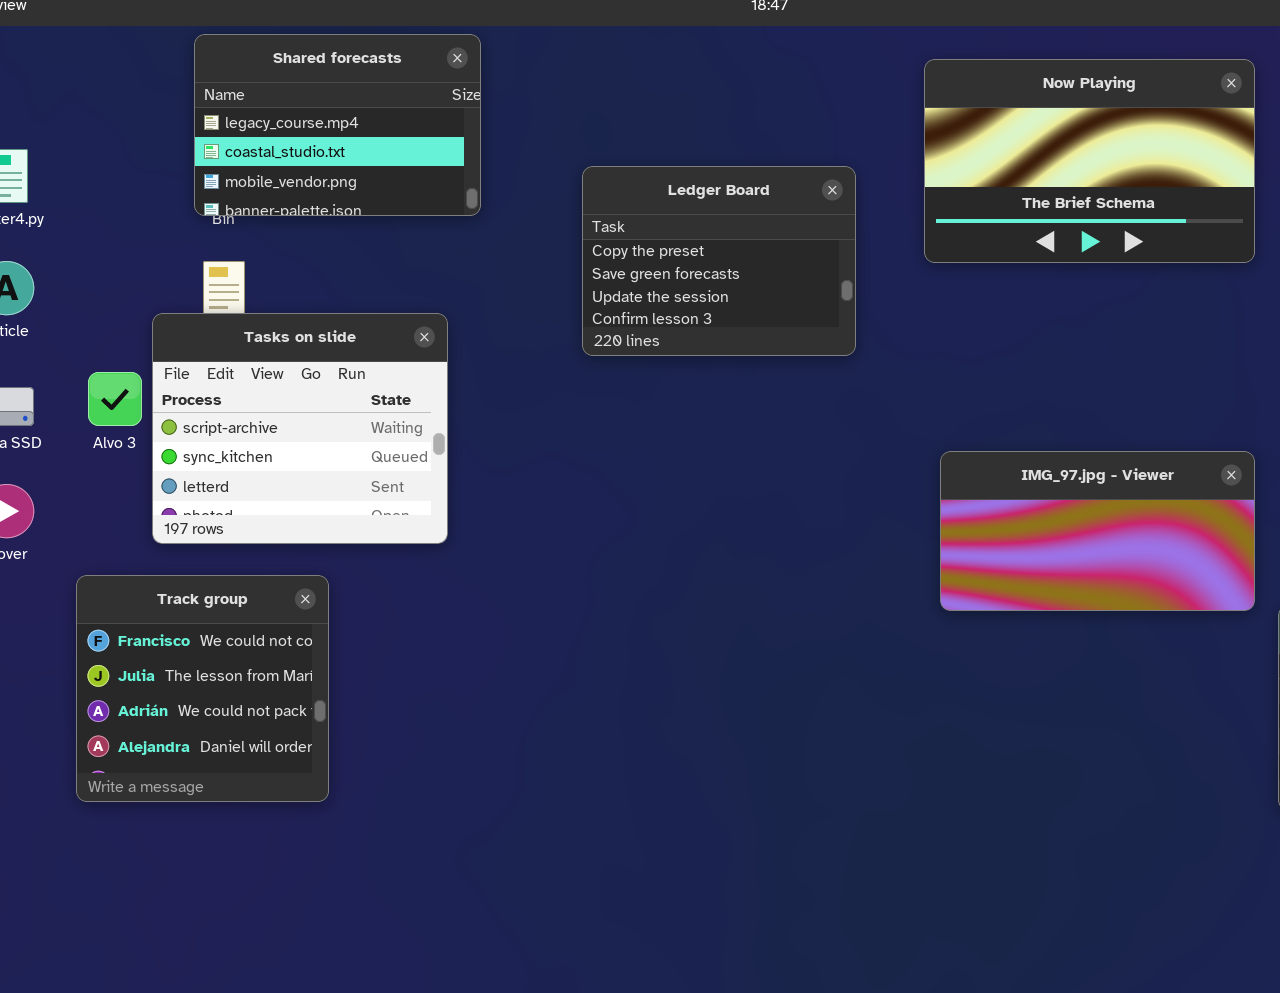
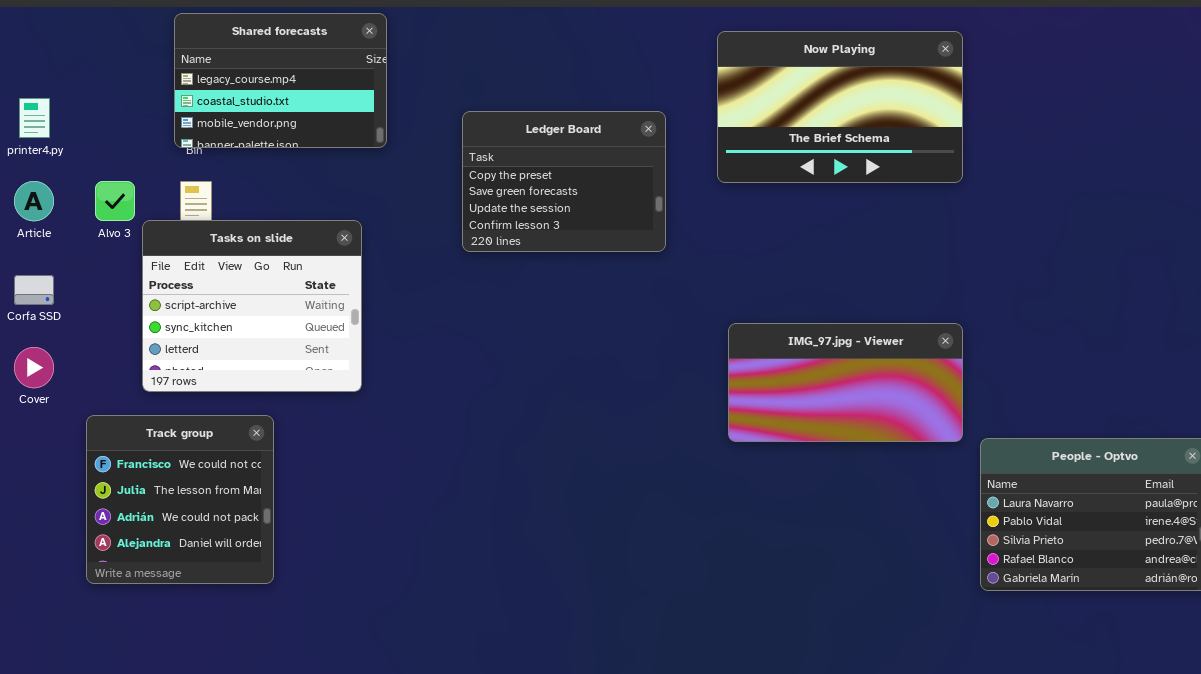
Alvo 3: [88,372,142,426] -> [95,181,135,221], moved

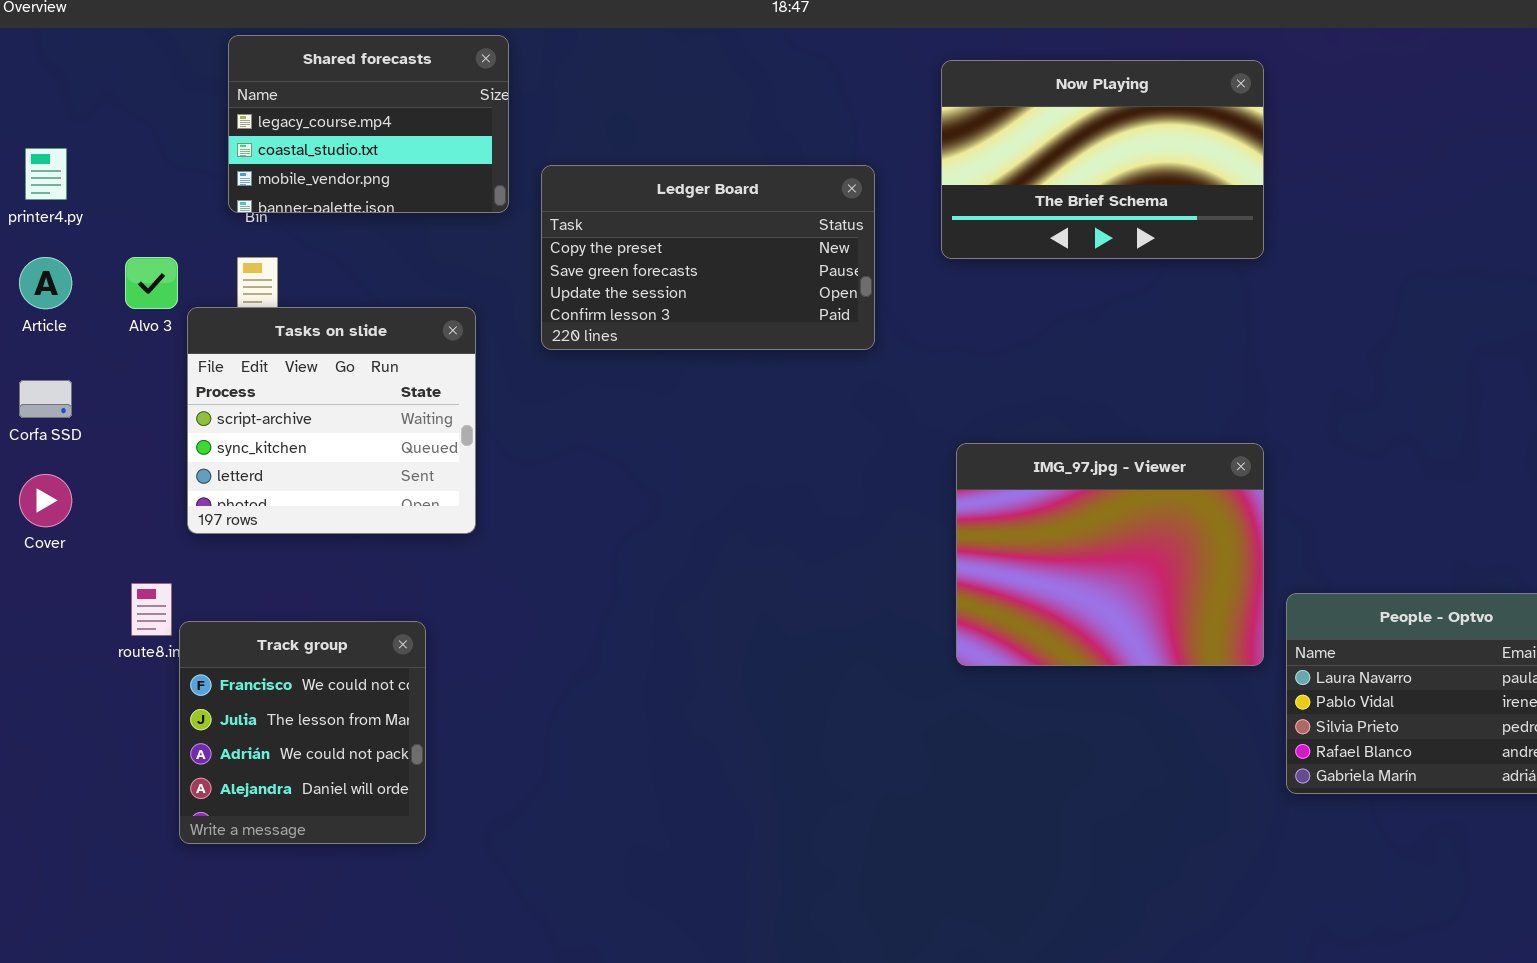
Ledger Board: [462,111,666,252] -> [541,165,875,350], resized
IMG_97.jpg - Viewer: [728,323,963,442] -> [956,443,1264,666], resized
Track group: [86,415,274,584] -> [179,621,426,844], moved

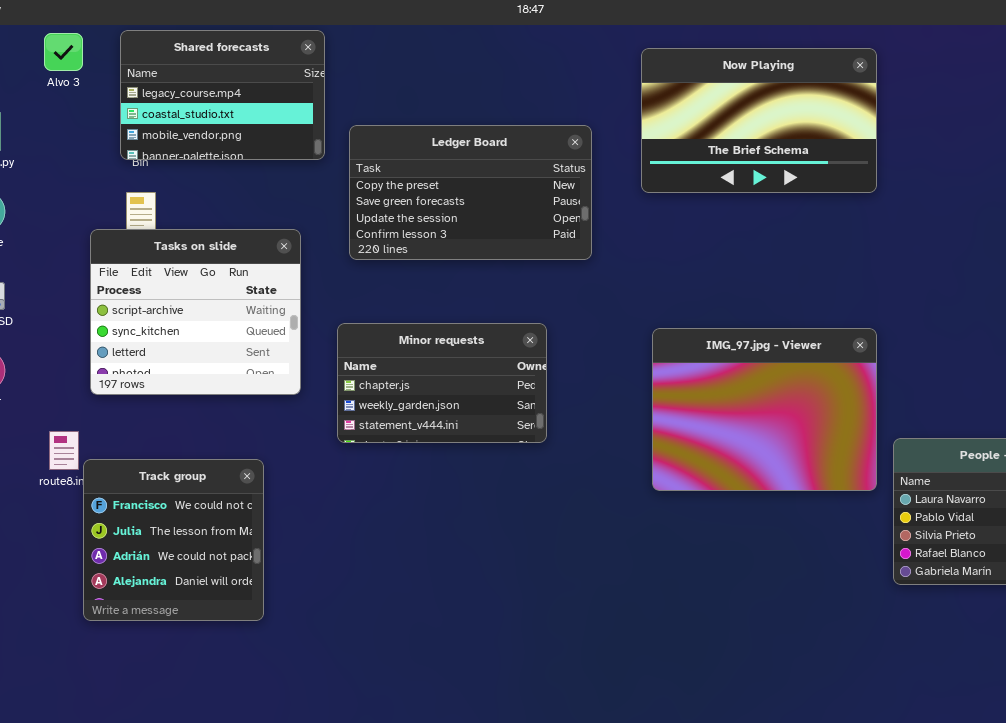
Alvo 3: [125,257,178,309] -> [44,33,83,71], moved
Minor requests: none -> [337,323,547,443], opened

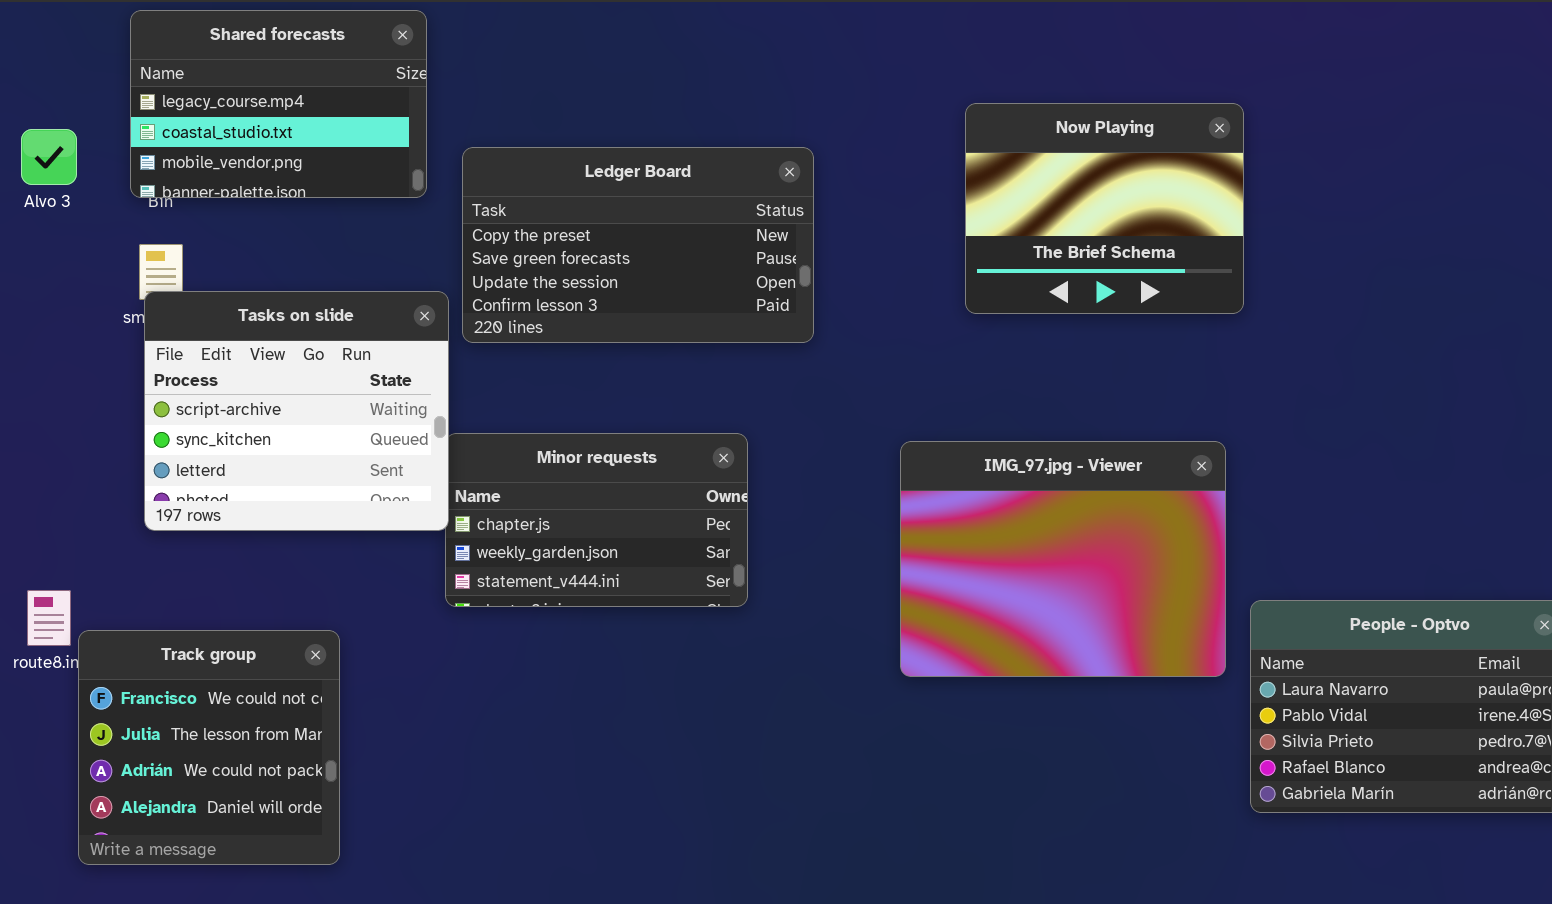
Alvo 3: [44,33,83,71] -> [21,129,77,185], moved
Now Playing: [641,48,877,193] -> [965,103,1244,314], moved, resized
Tasks on slide: [90,229,301,395] -> [144,291,449,531], moved

